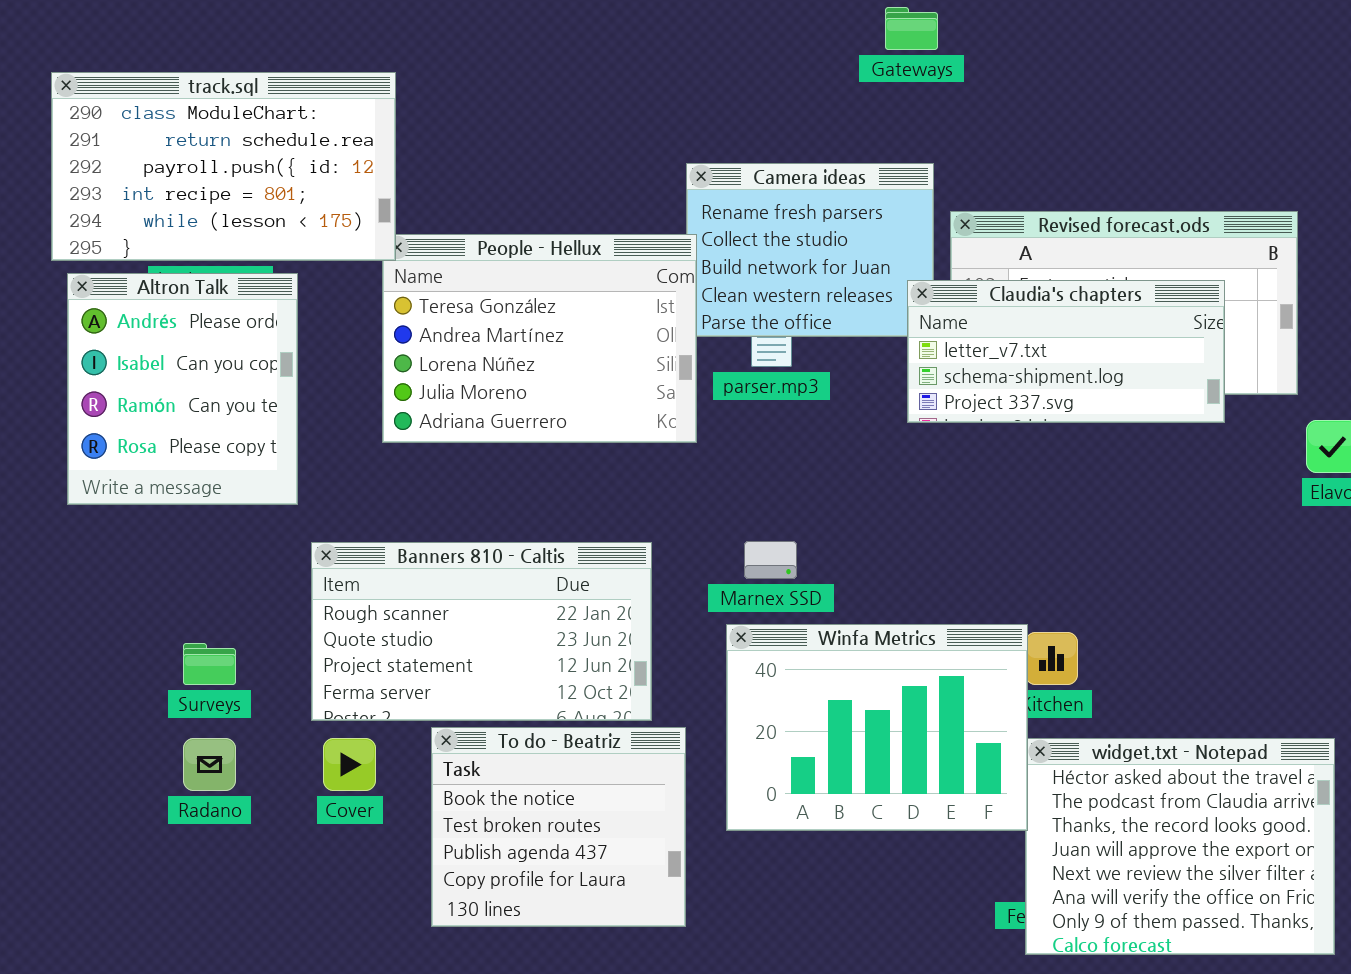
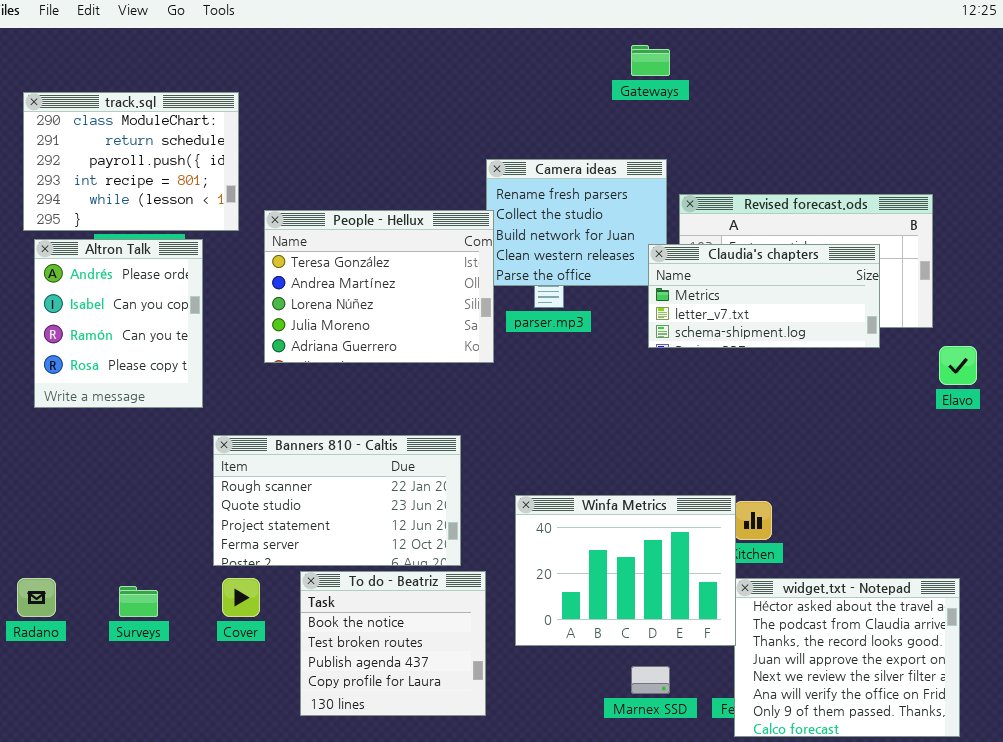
track.sql: [51,72,396,261] -> [23,92,239,231], resized
Claudia's chapters: [907,280,1225,423] -> [648,244,880,348], scrolled up 1 row
Marnex SSD: [744,541,797,579] -> [631,666,670,694], moved
Surveys: [183,643,236,685] -> [119,586,158,617], moved
Radano: [183,738,236,791] -> [17,578,56,617], moved

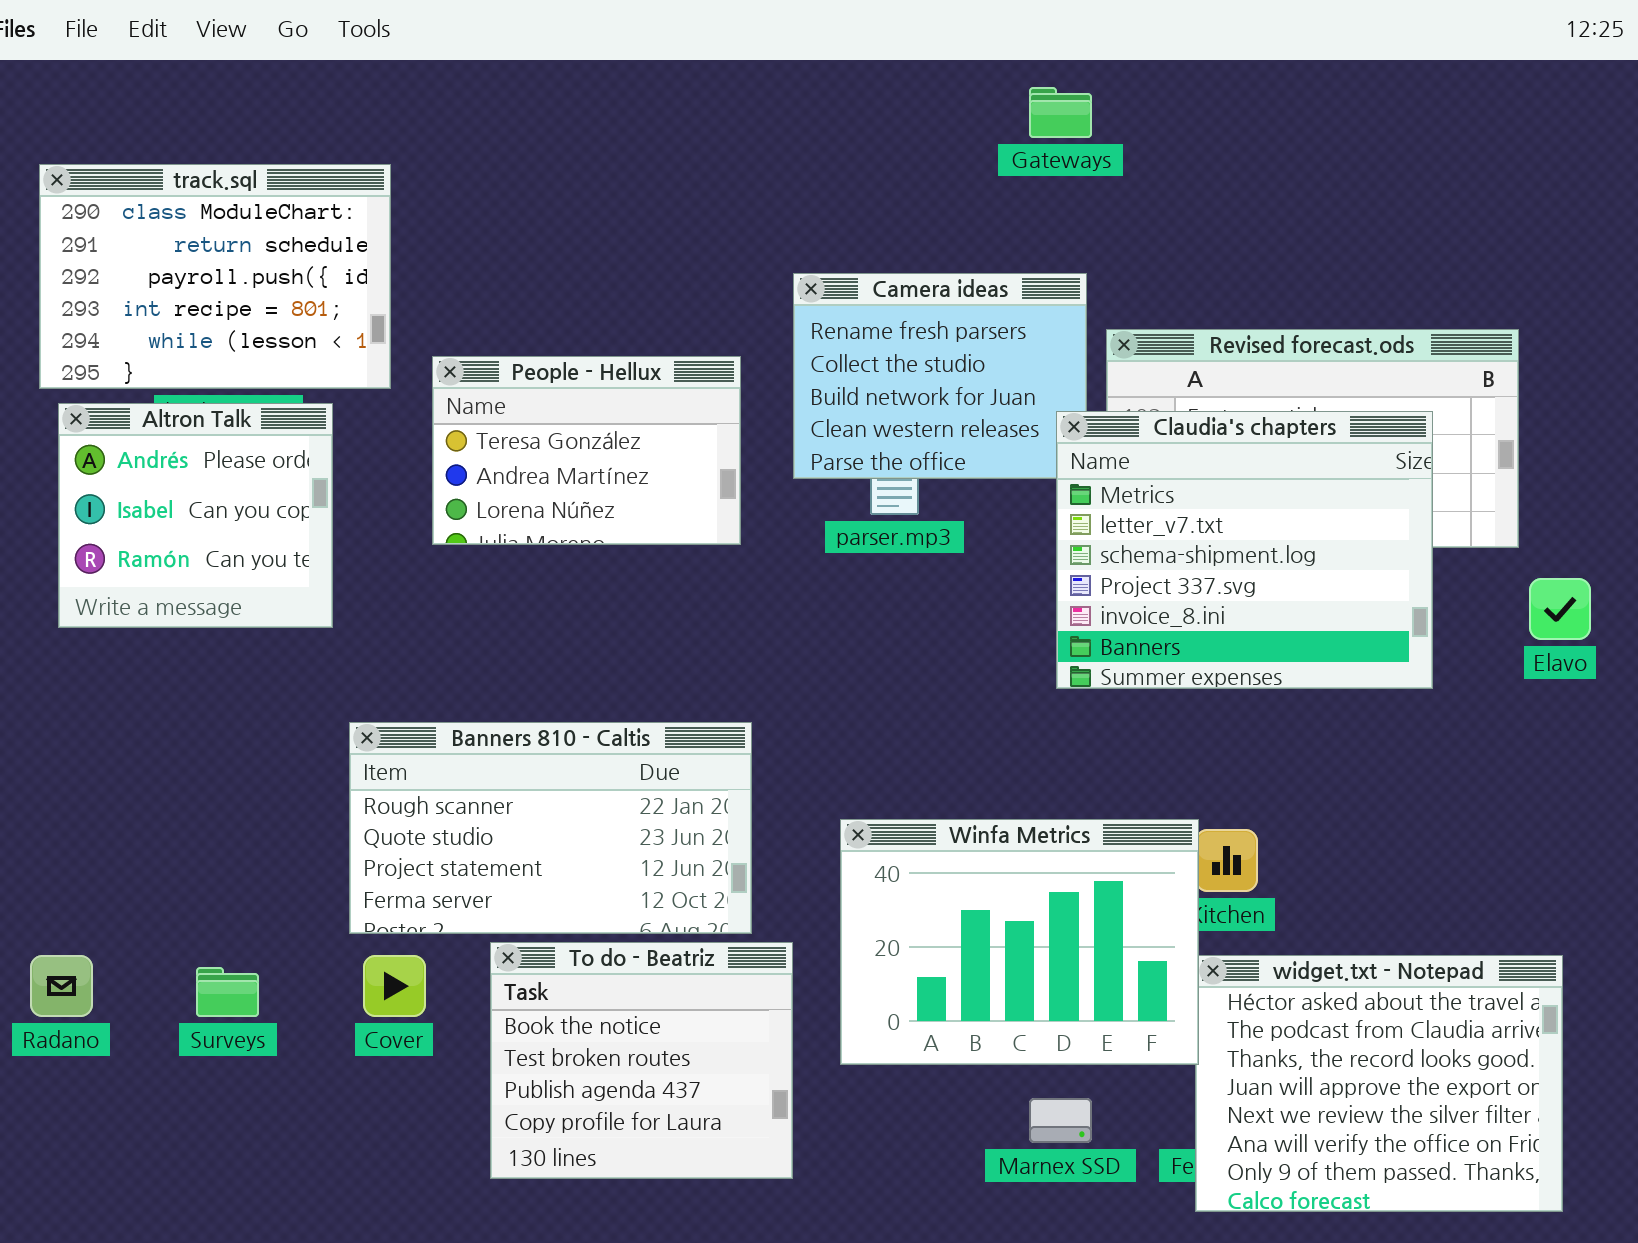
People - Hellux: [264,210,494,363] -> [432,356,741,545], resized
Altron Talk: [34,239,203,408] -> [58,403,333,628], resized
Claudia's chapters: [648,244,880,348] -> [1056,411,1433,689], resized

